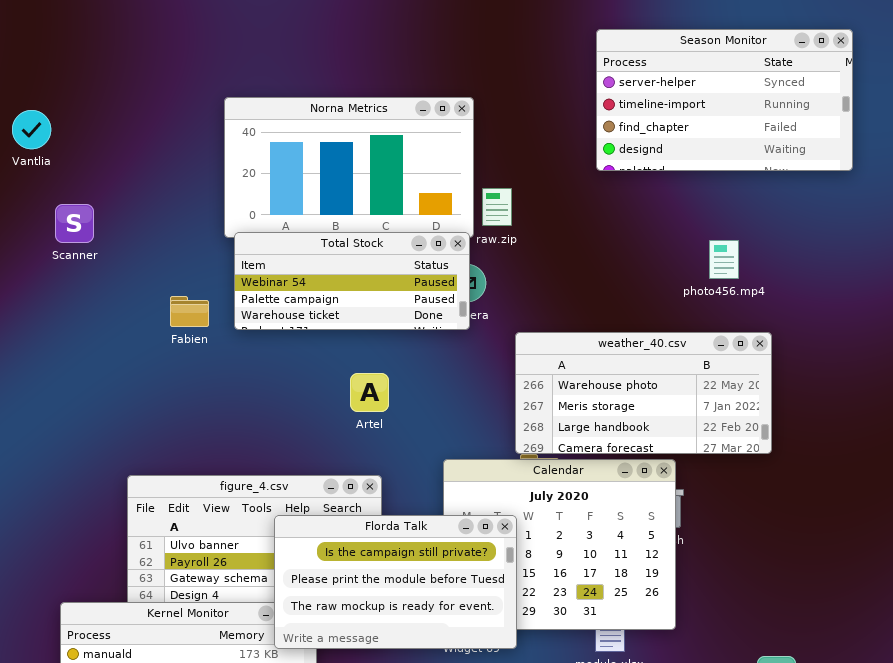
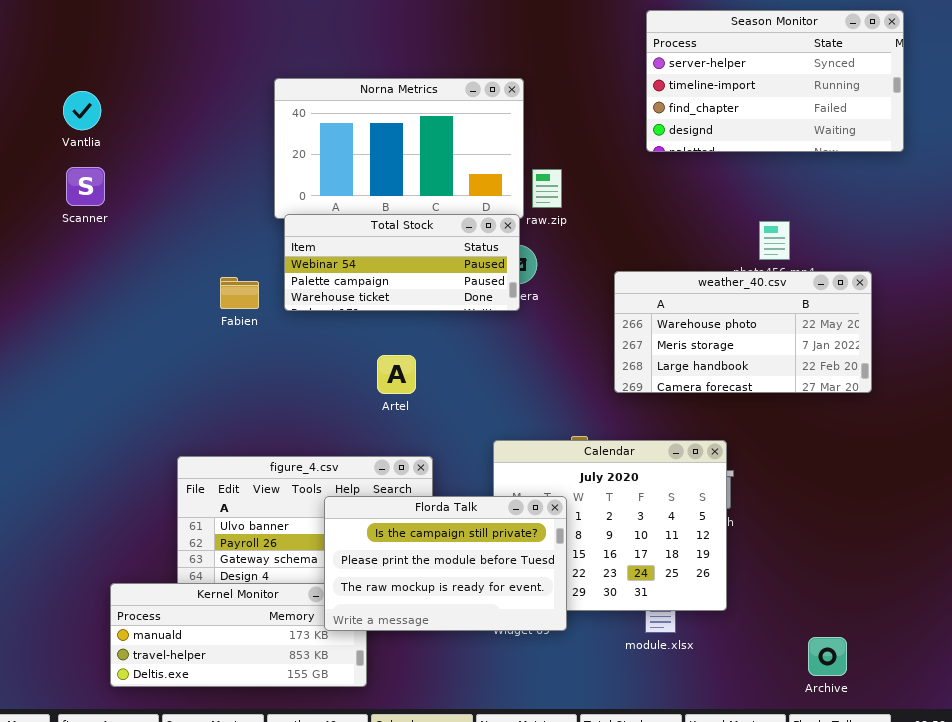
Scanner: [55,204,94,243] -> [66,167,105,206], moved
weather_40.csv: [515,332,772,454] -> [614,271,872,393], moved
Artel: [350,373,389,412] -> [377,355,416,394], moved

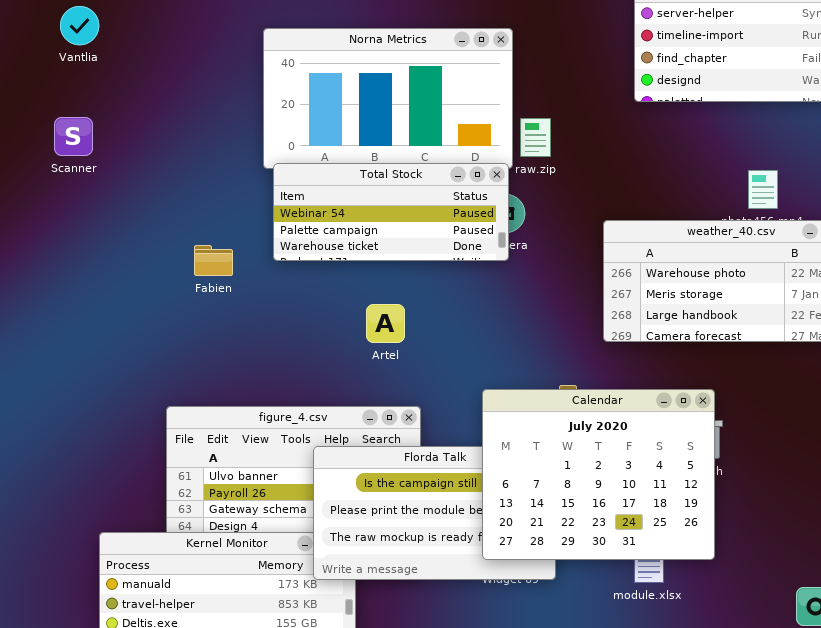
Vantlia: [63,91,101,130] -> [60,6,99,45], moved
Fabien: [220,277,259,309] -> [194,245,233,276], moved
Calendar: [493,440,727,611] -> [482,389,715,560], raised

